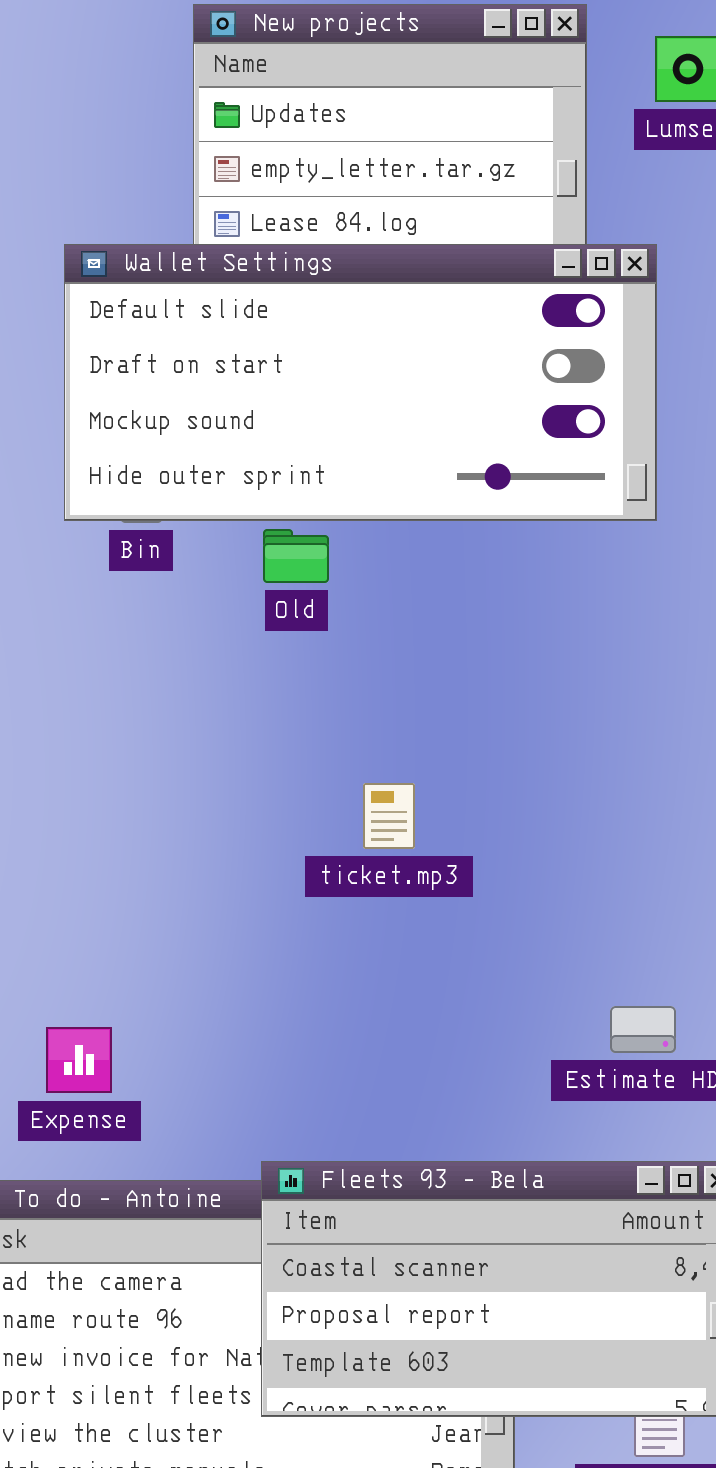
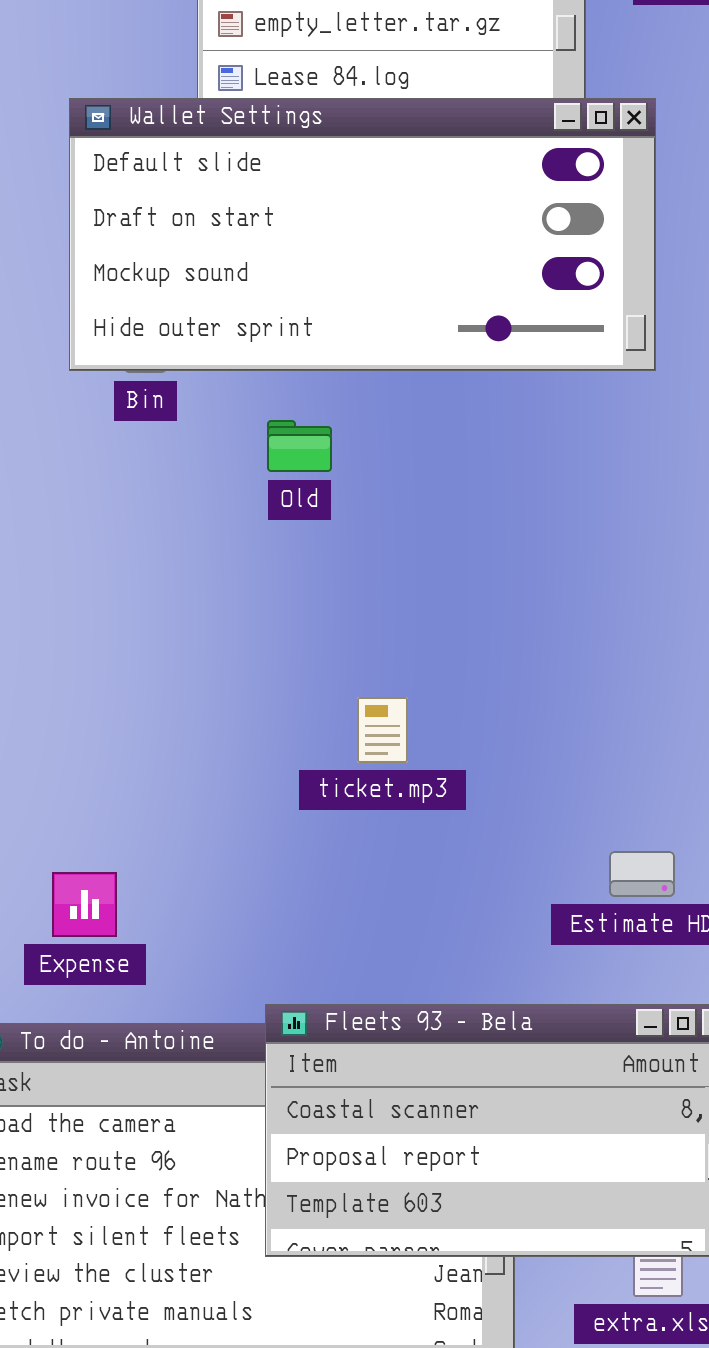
Old: [263,529,329,583] -> [267,420,332,472], moved
ticket.mp3: [363,783,415,849] -> [357,697,408,763], moved

